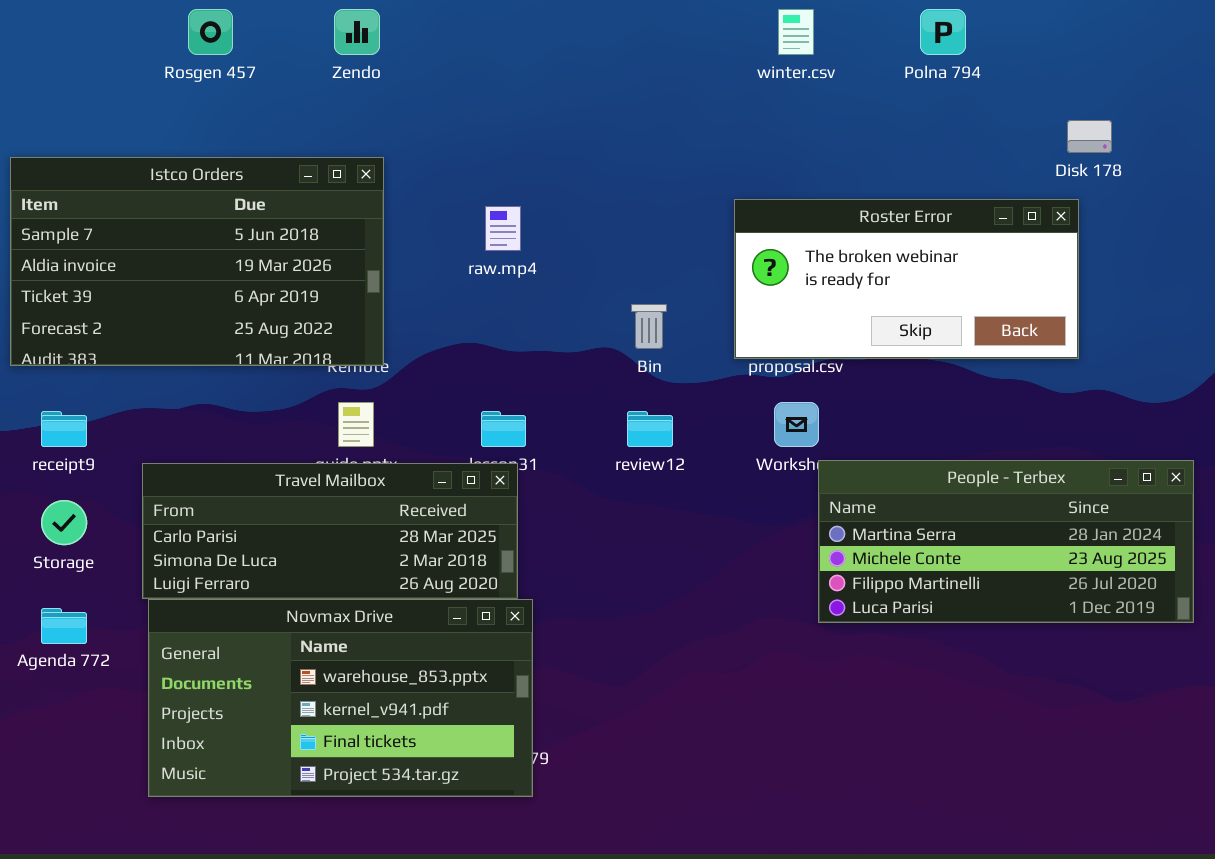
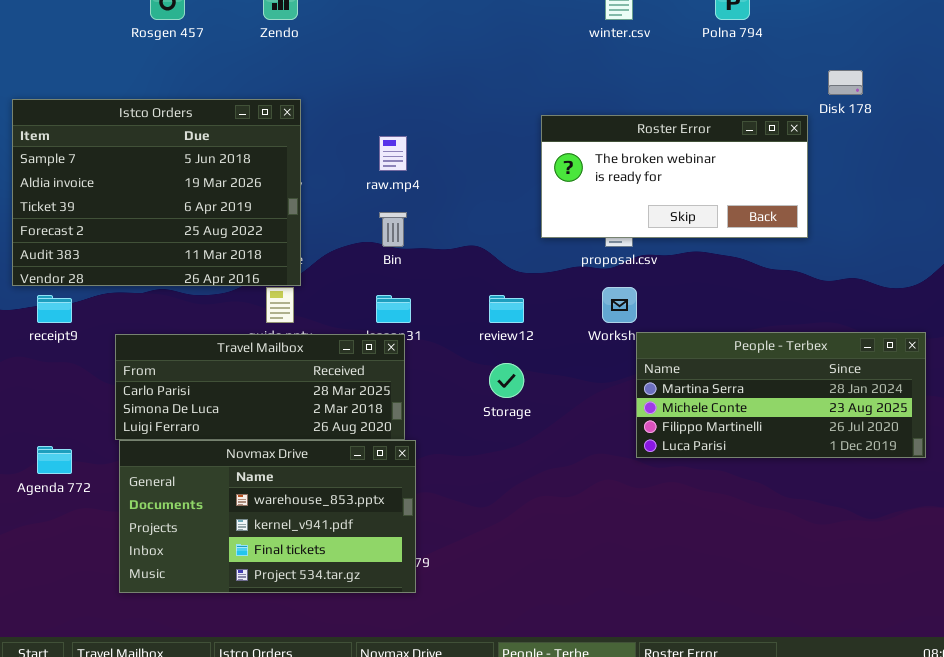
Istco Orders: [10,157,384,366] -> [12,99,301,286], resized
Roster Error: [734,199,1079,359] -> [541,115,808,238], moved
Bin: [631,304,667,349] -> [379,212,407,247], moved
Storage: [41,500,87,545] -> [489,363,524,398], moved

